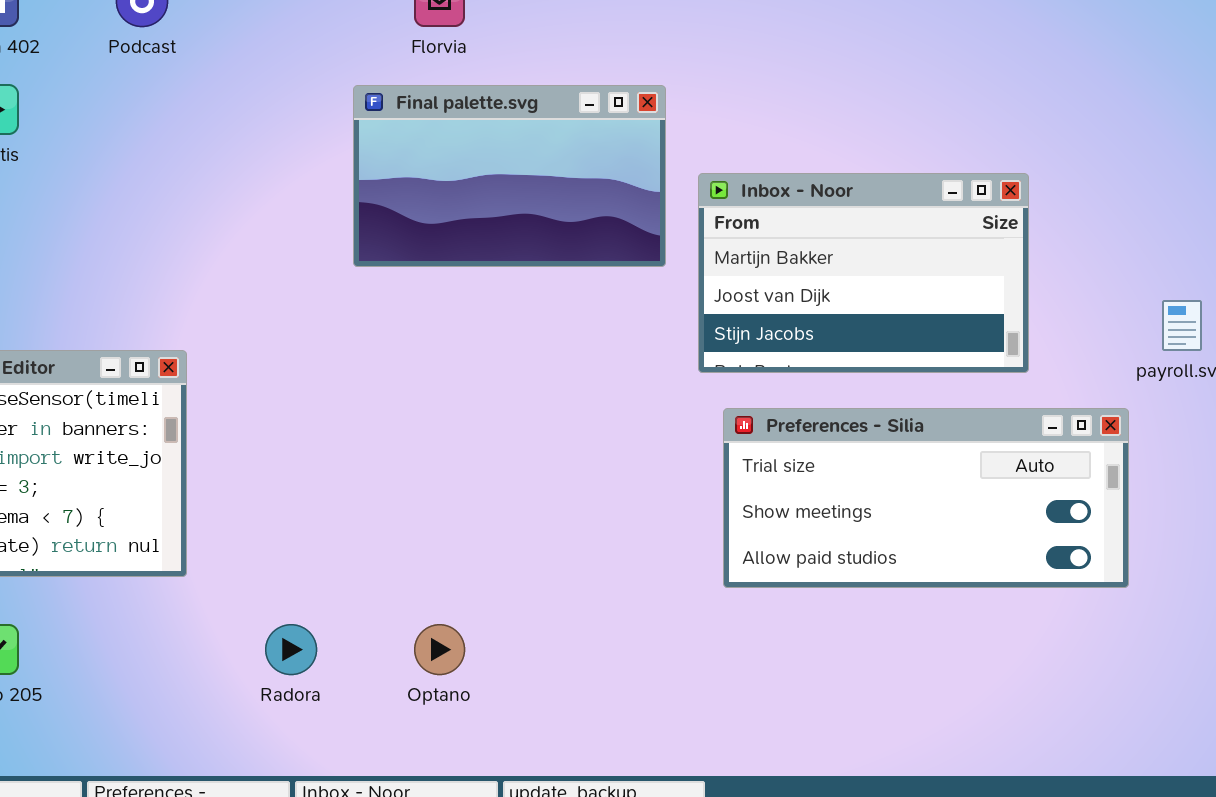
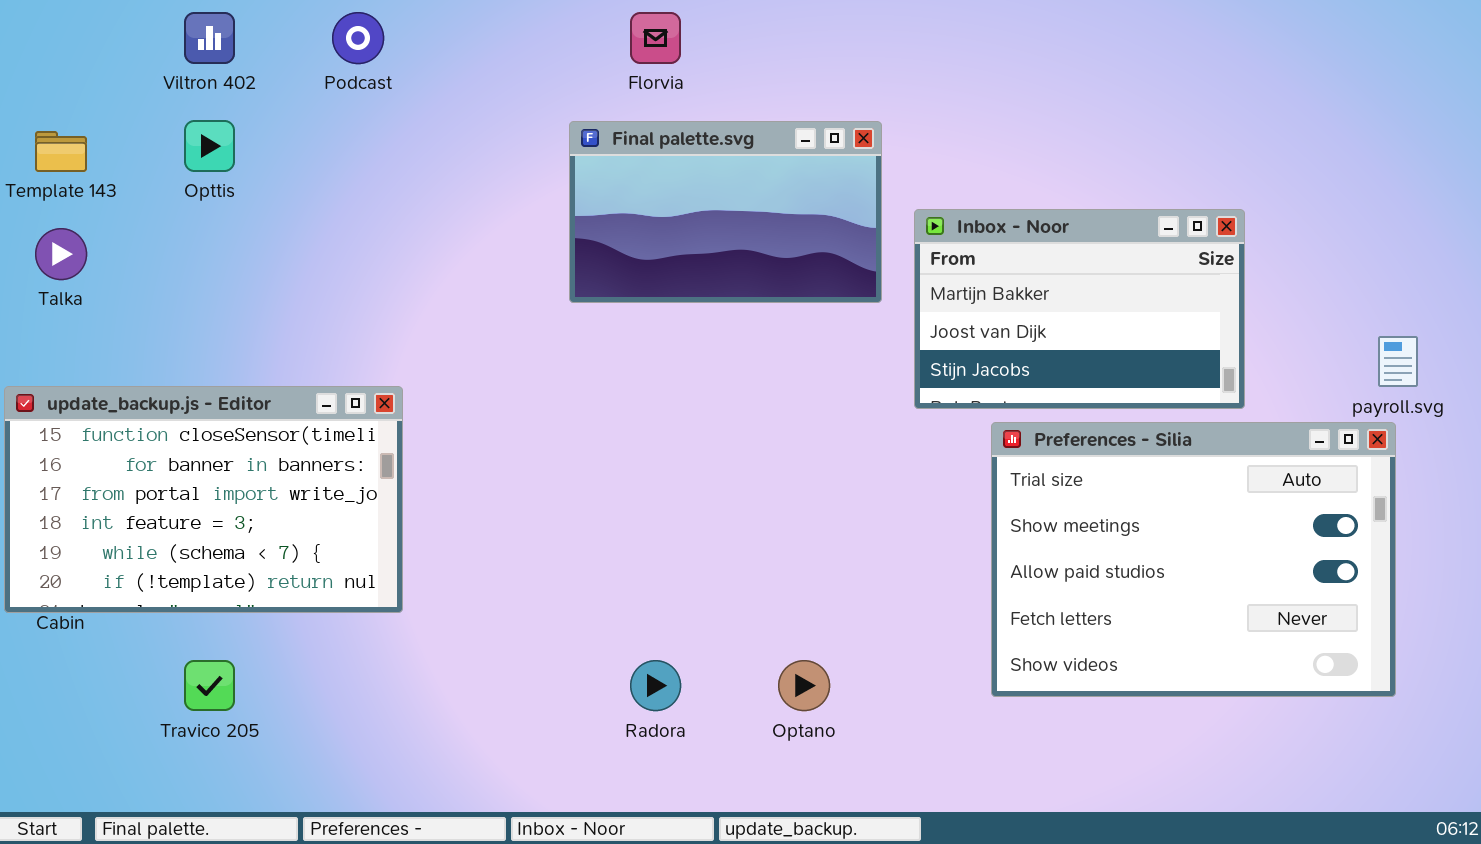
Preferences - Silia: [723,408,1129,588] -> [991,422,1396,697], moved, resized
Radora: [265,624,317,675] -> [630,660,681,711], moved
Optano: [414,624,465,675] -> [778,660,830,711], moved

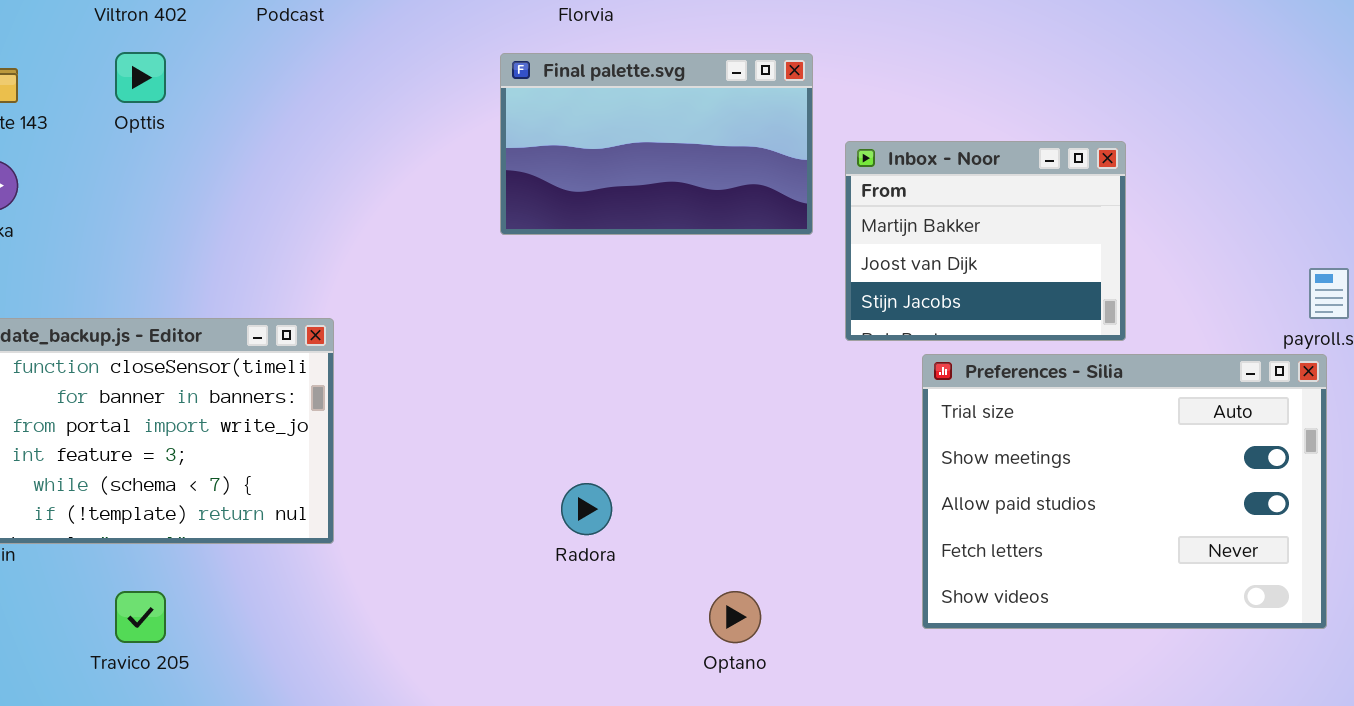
Inbox - Noor: [914,209,1245,409] -> [845,141,1126,341], resized
Radora: [630,660,681,711] -> [561,483,612,535], moved

